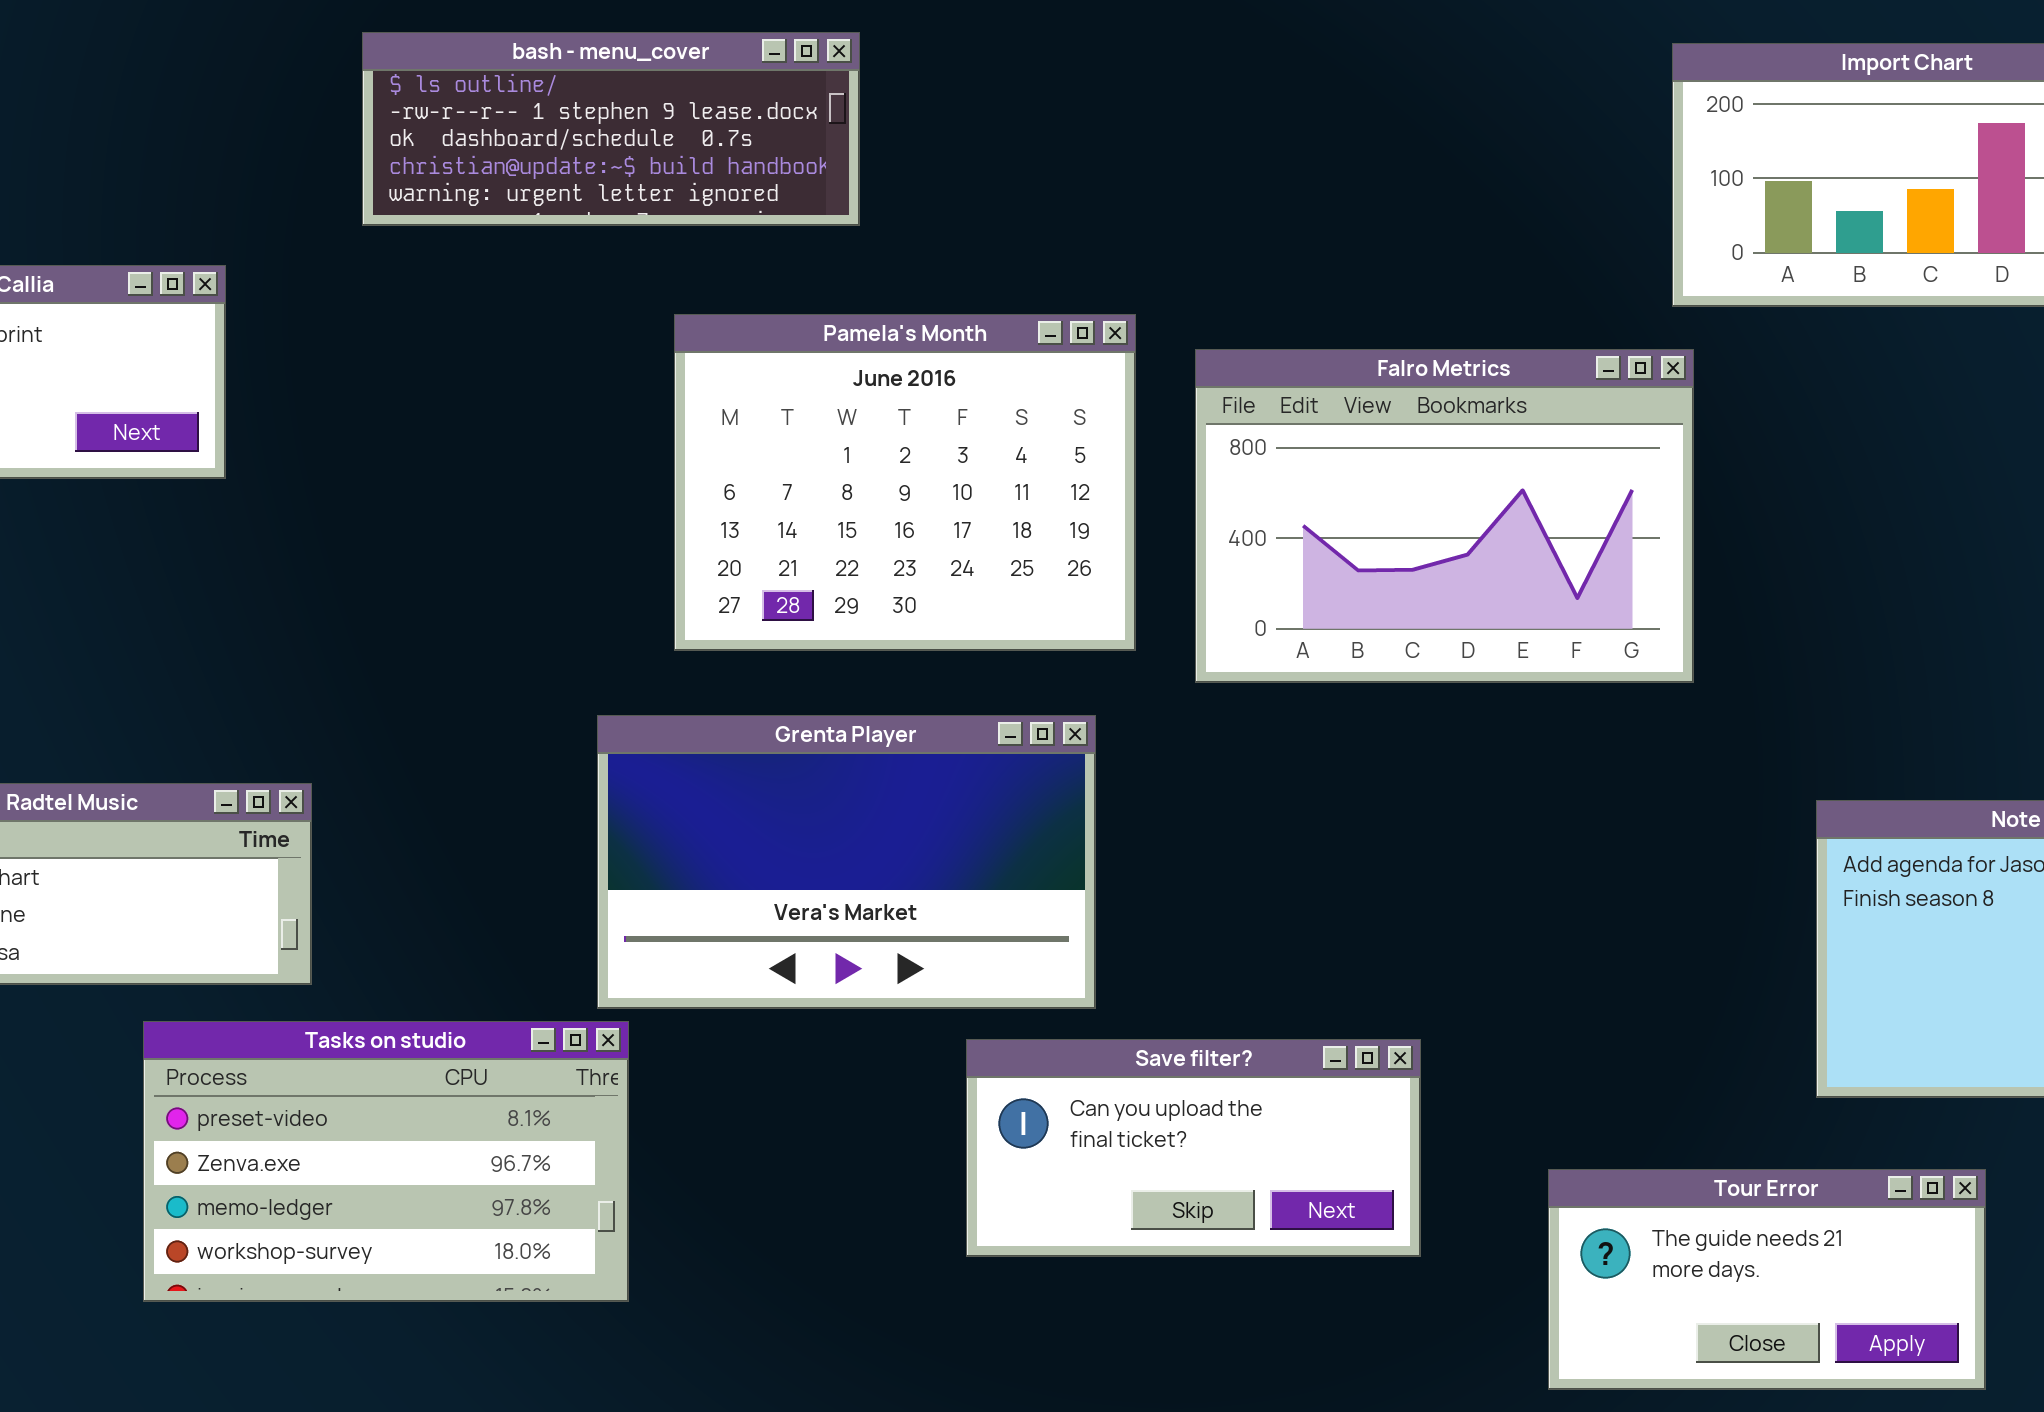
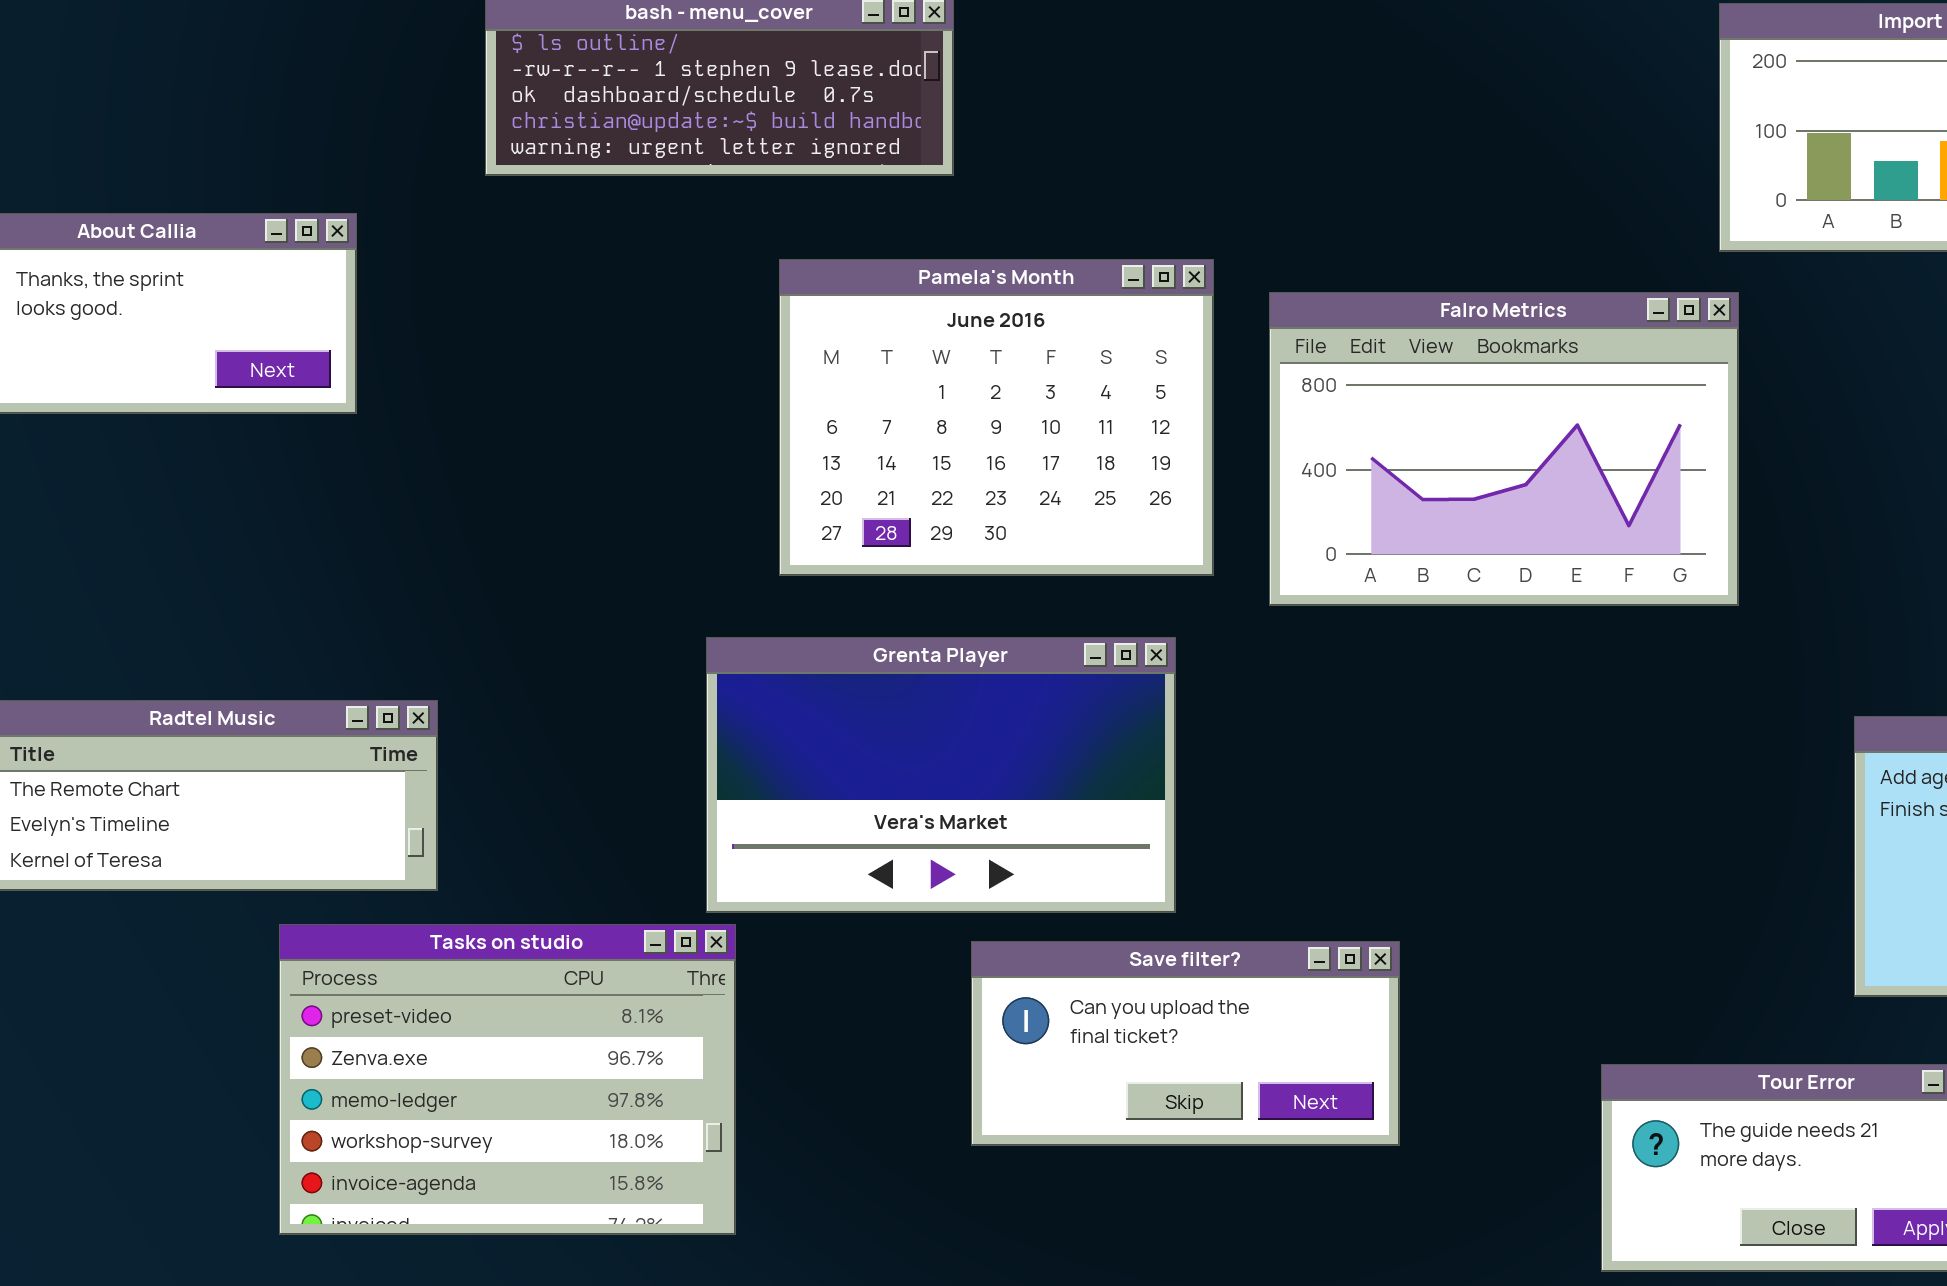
Tasks on studio: [143,1021,629,1302] -> [279,924,736,1235], resized
Save filter?: [966,1039,1421,1257] -> [971,941,1400,1146], moved

